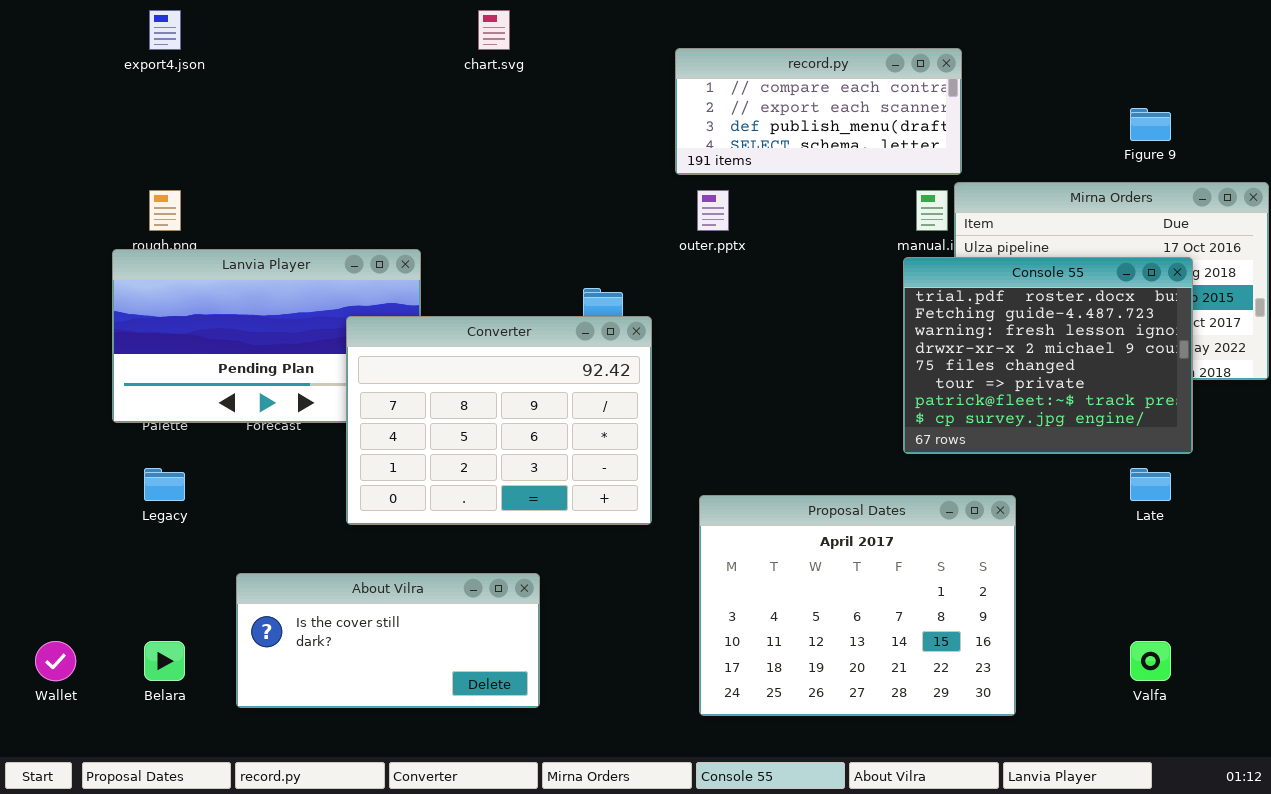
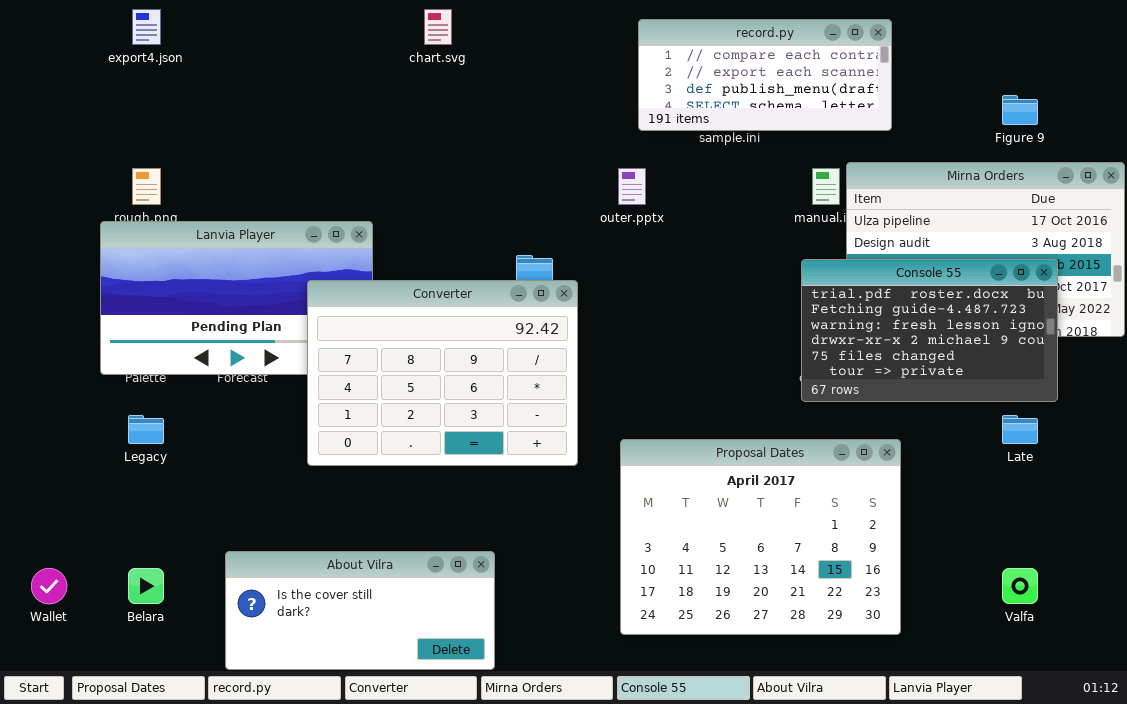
record.py: [675,48,962,175] -> [638,19,892,131], moved
Console 55: [903,257,1193,454] -> [801,259,1058,402], resized
About Vilra: [236,573,540,708] -> [225,551,495,670], moved

